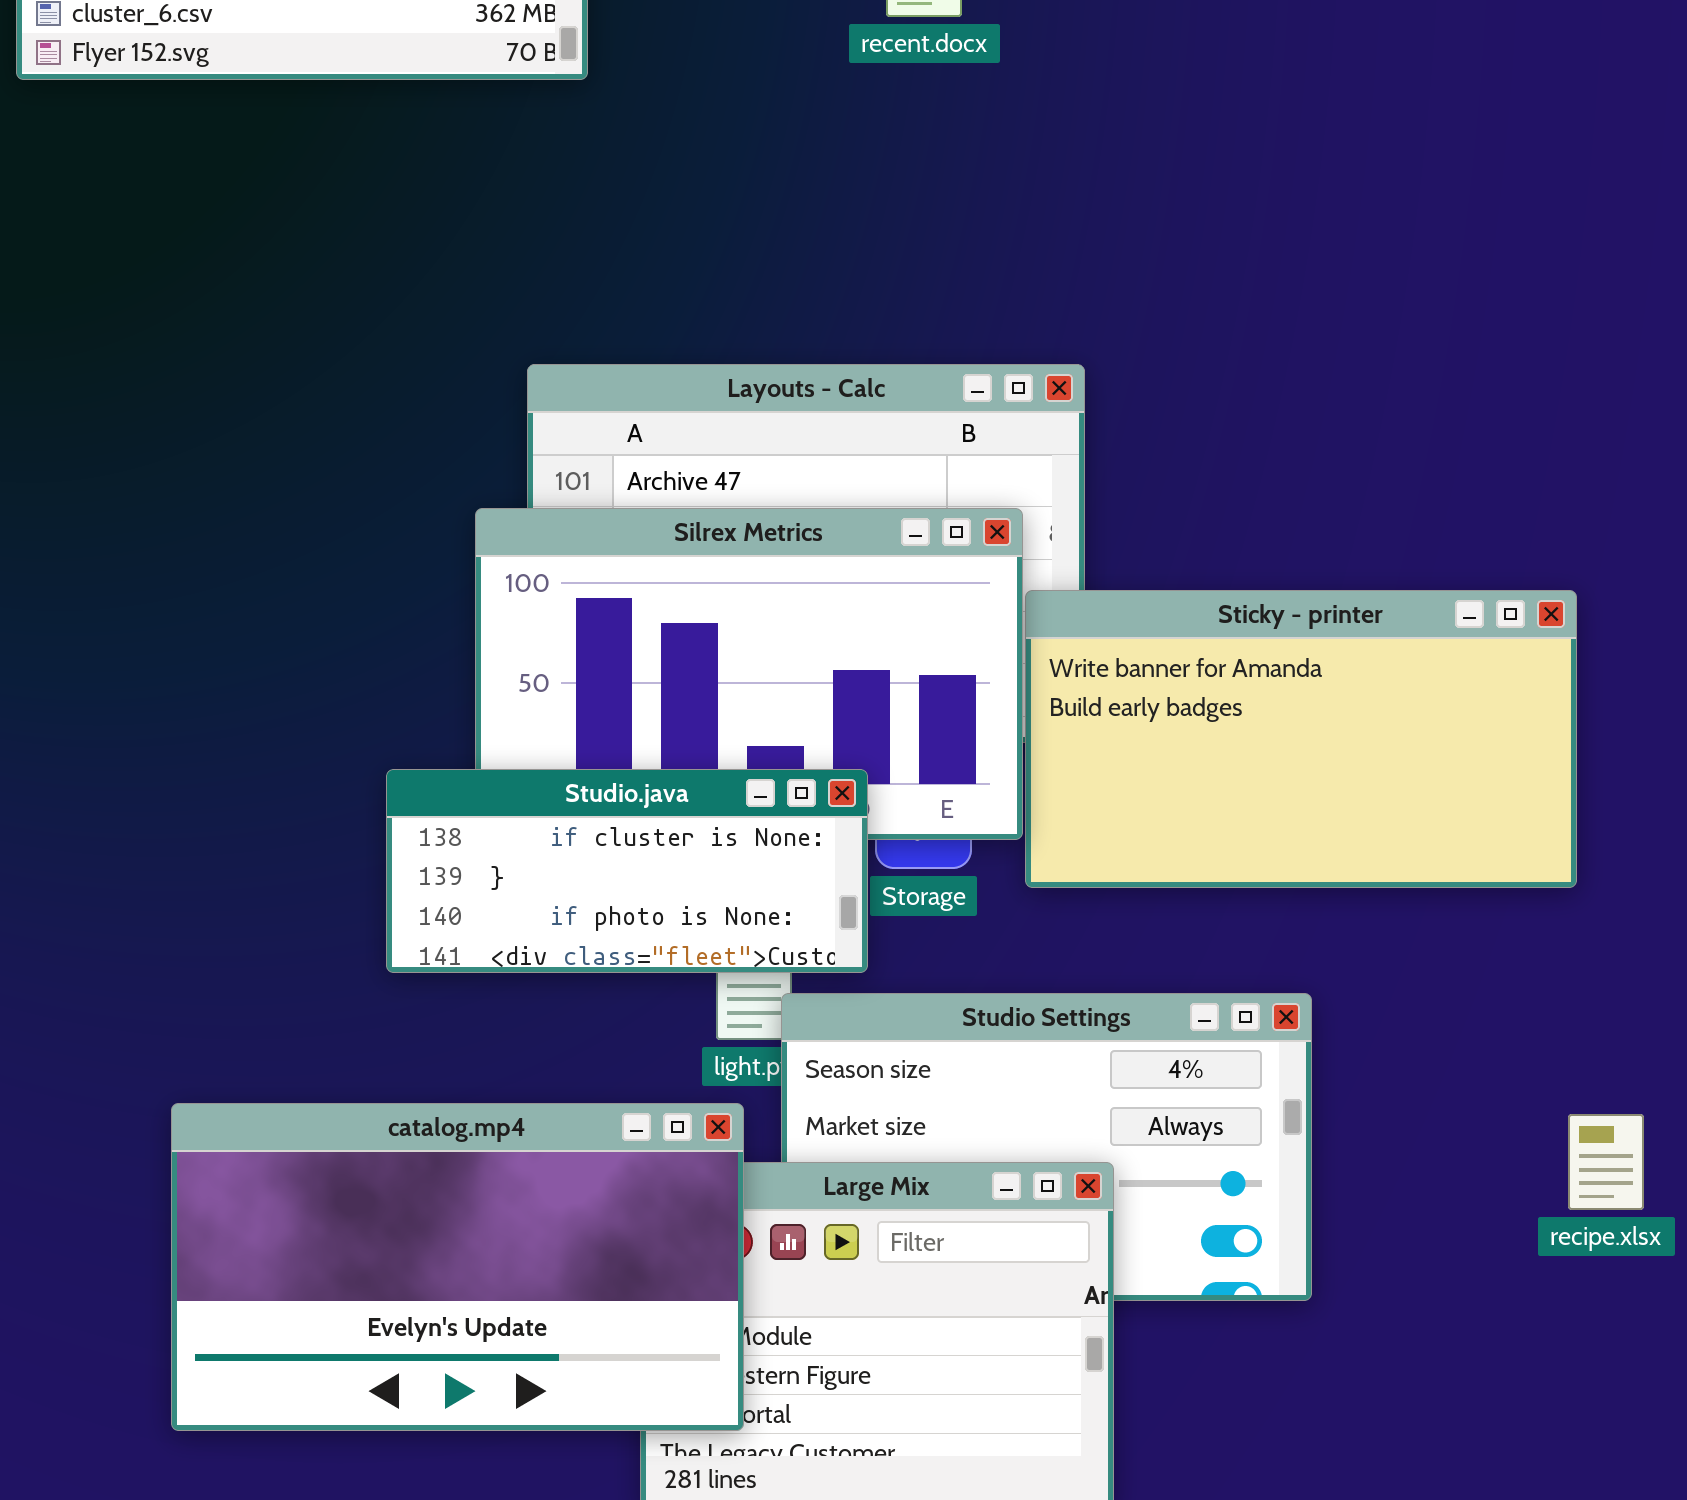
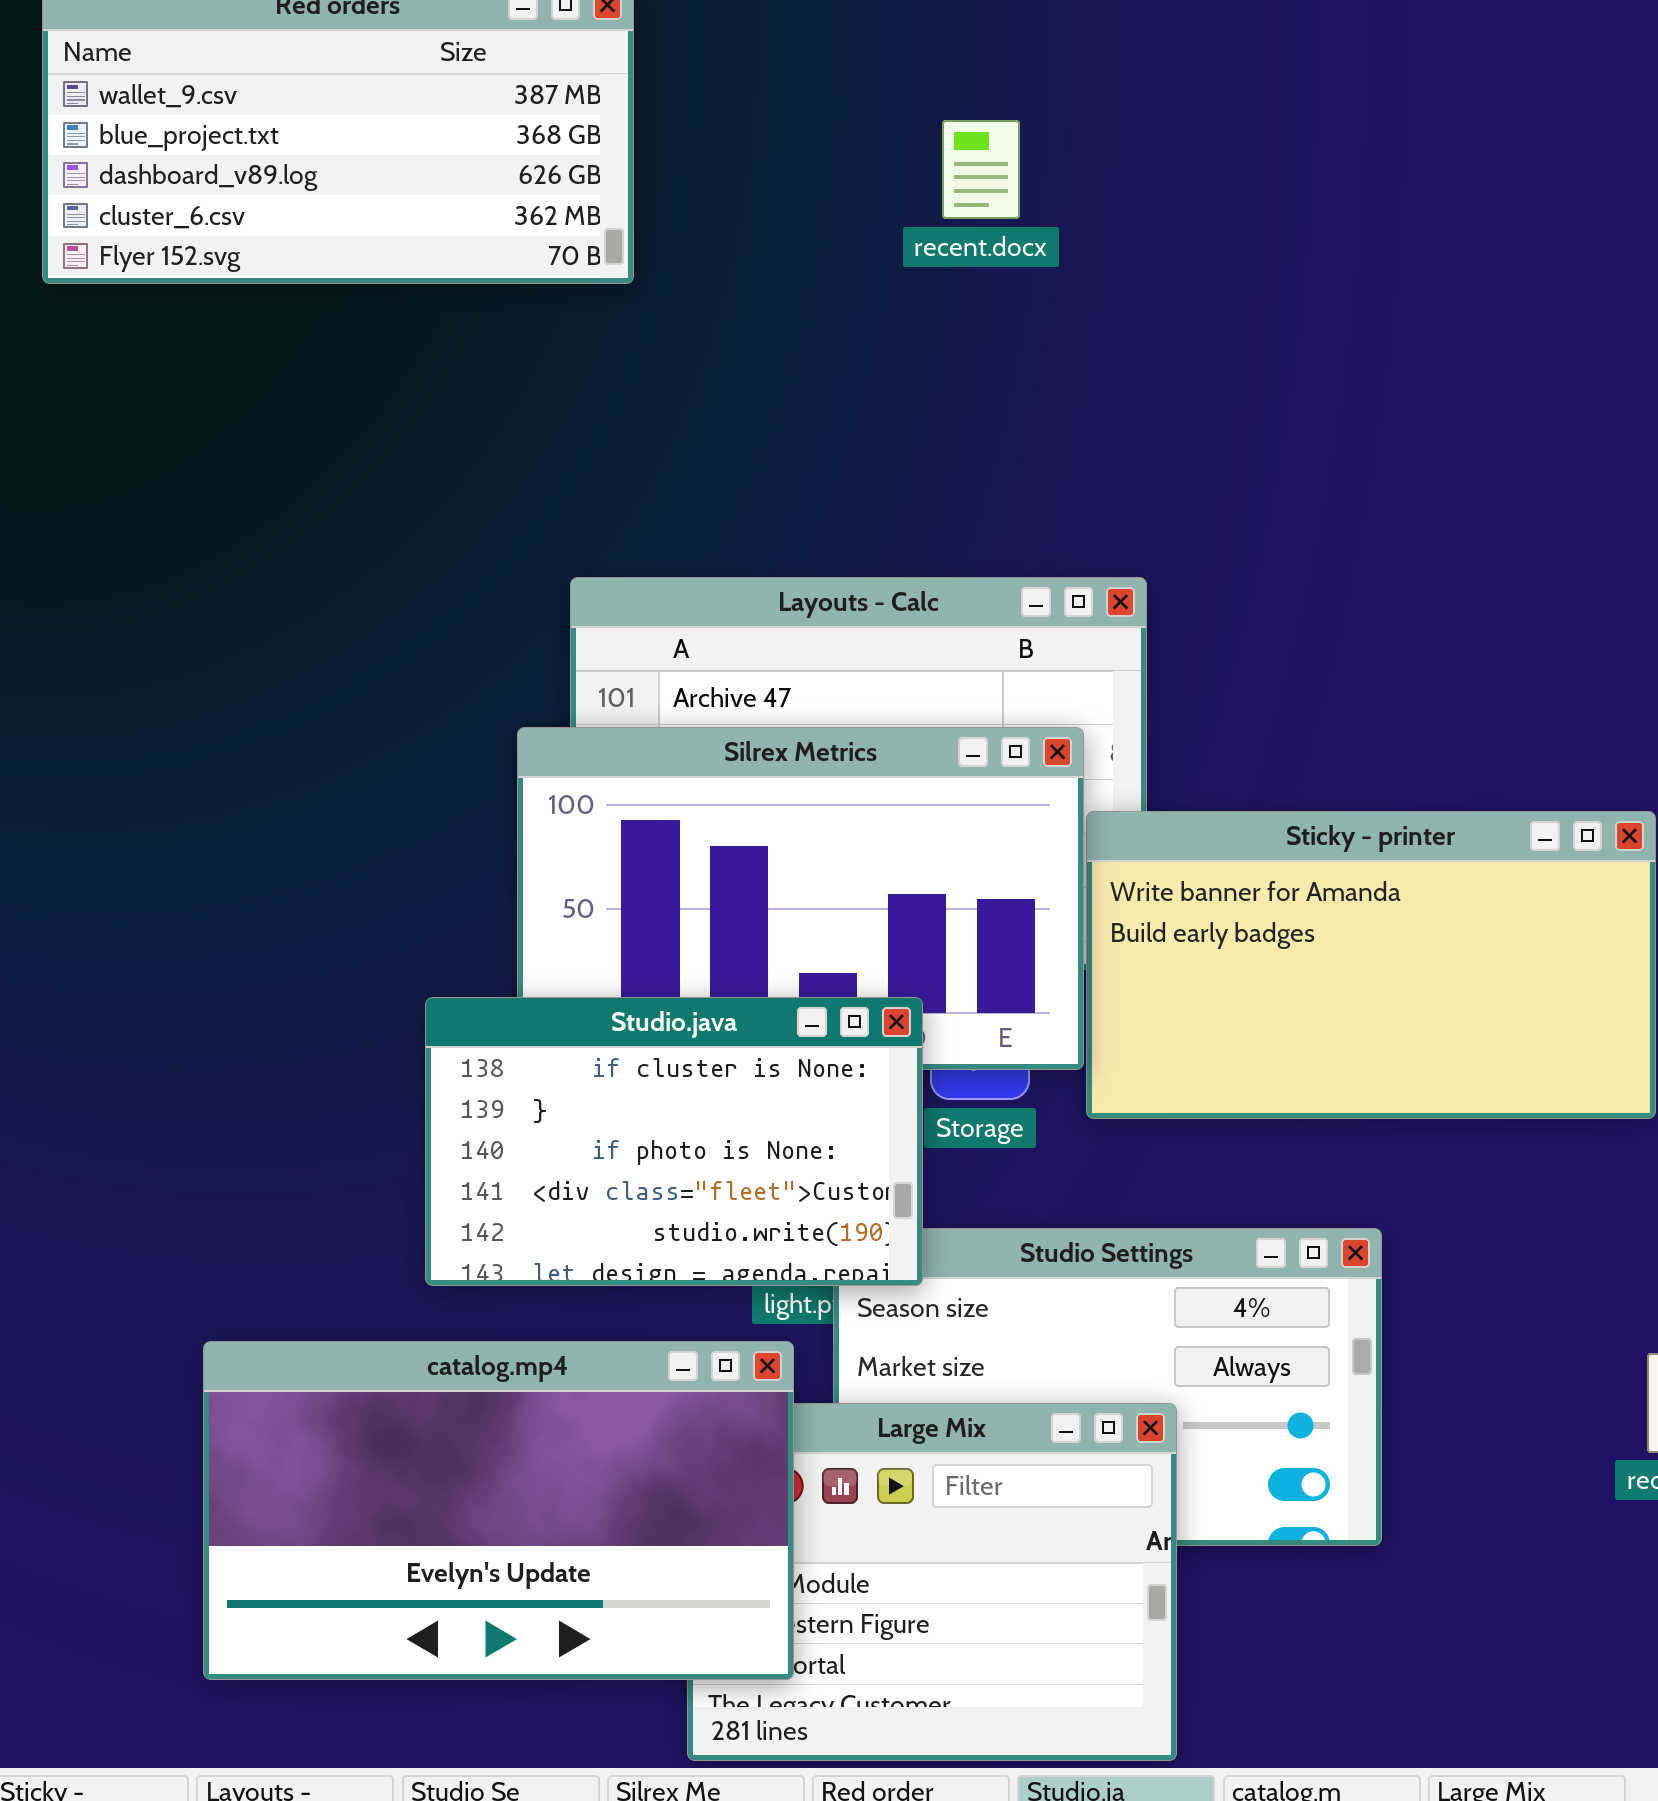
Studio.java: [386,769,868,973] -> [425,997,923,1286], resized

